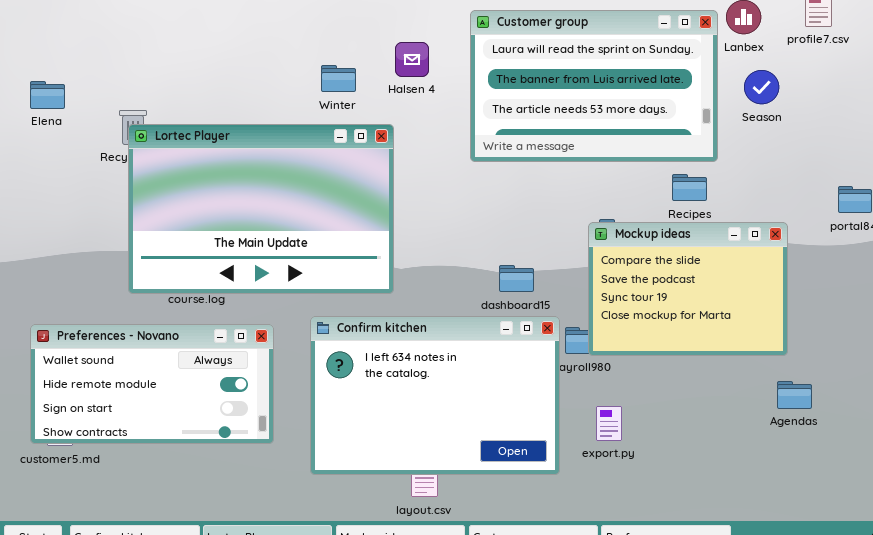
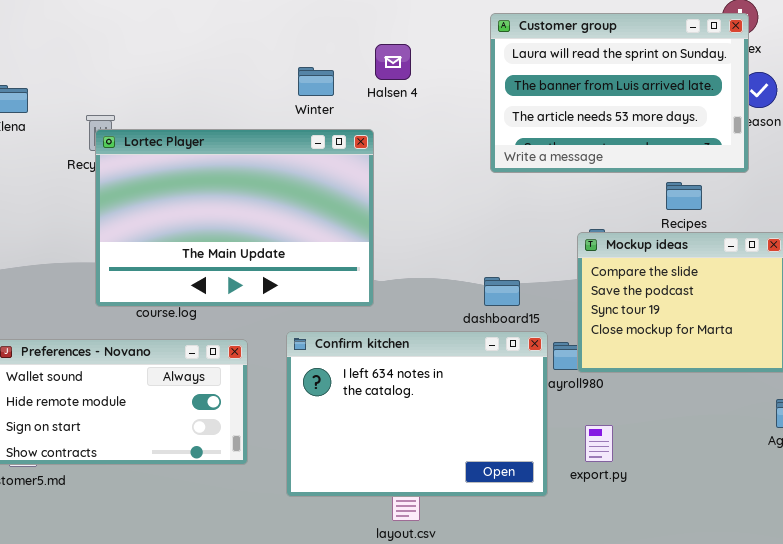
Customer group: [470,10,718,162] -> [490,13,749,173], moved

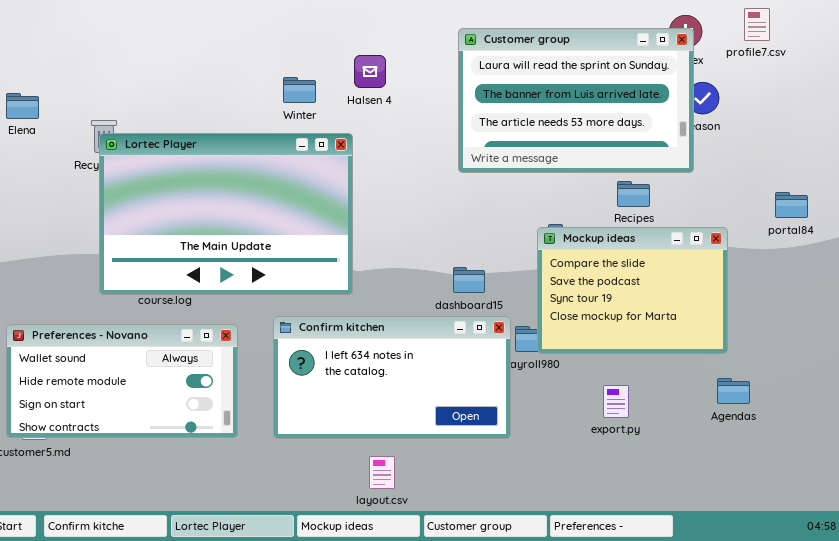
Confirm kitchen: [286,331,548,497] -> [273,316,511,439], resized
export.py: [585,425,613,462] -> [603,385,629,418], moved

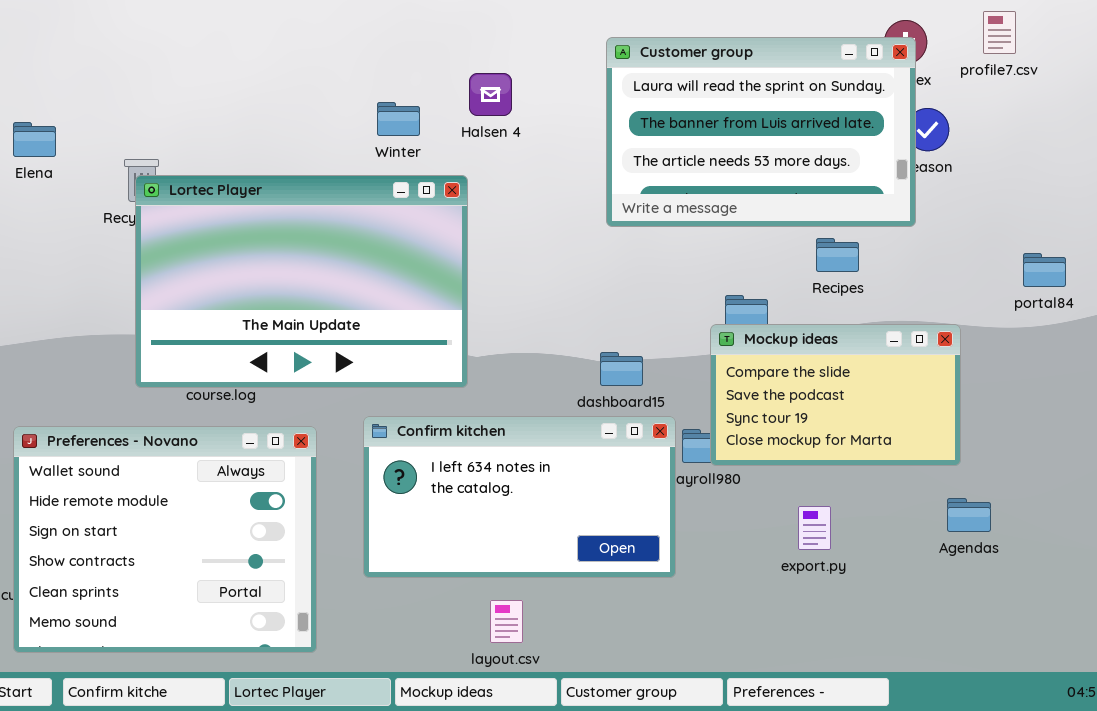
Mockup ideas: [537,227,728,354] -> [710,324,961,466], resized
Preferences - Novano: [6,324,238,438] -> [13,426,317,653], resized

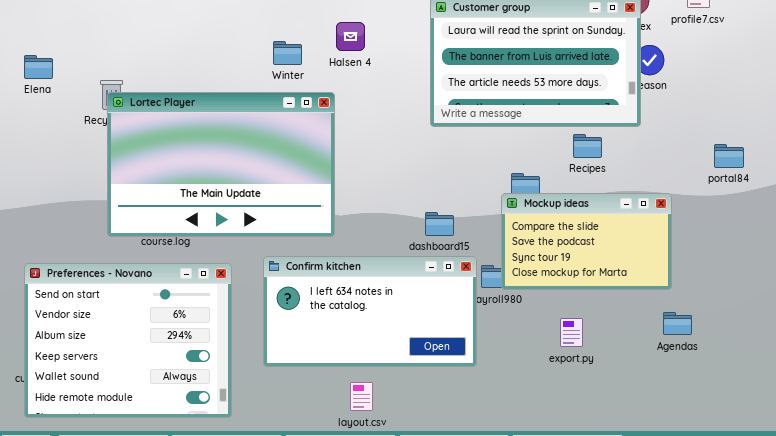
Preferences - Novano: [13,426,317,653] -> [24,263,232,418], scrolled up 4 rows

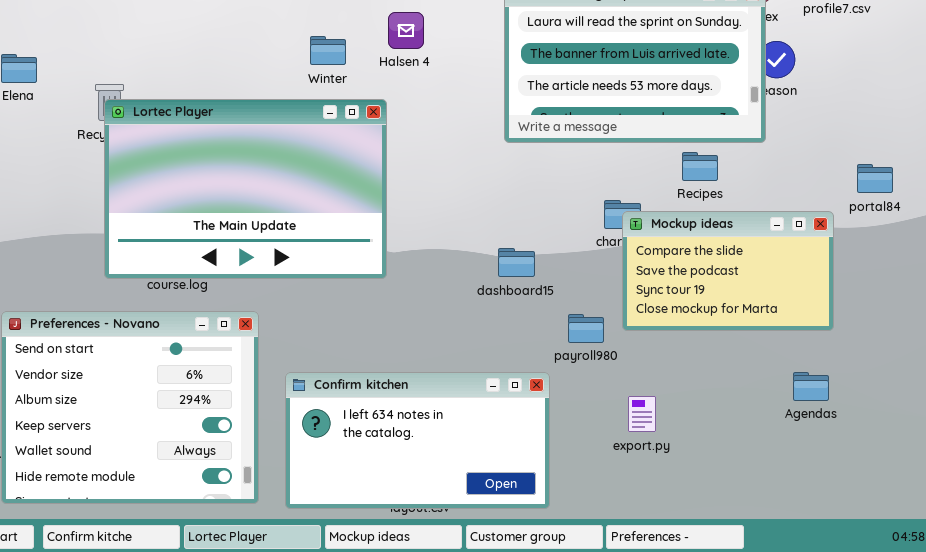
Mockup ideas: [501,193,672,290] -> [622,211,834,331], moved
Confirm kitchen: [263,256,477,367] -> [285,372,550,509], moved
export.py: [560,318,583,347] -> [628,396,656,432], moved

